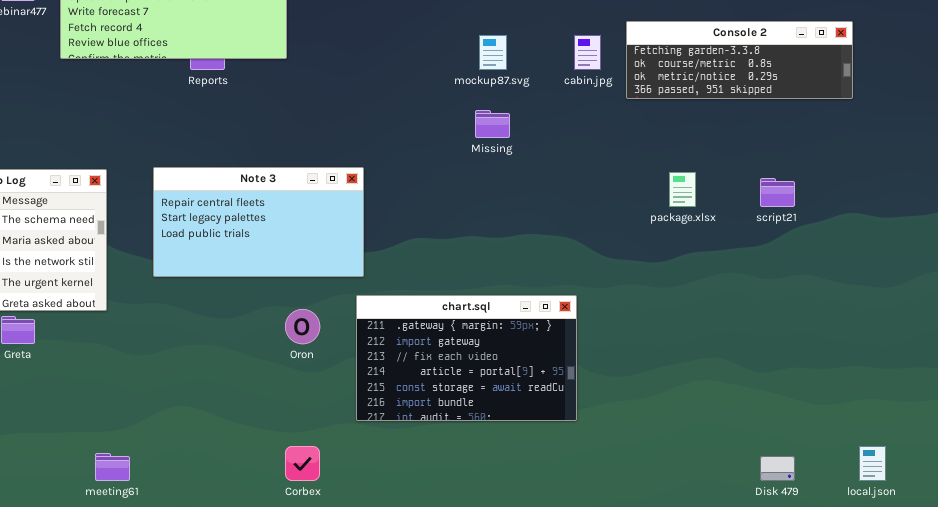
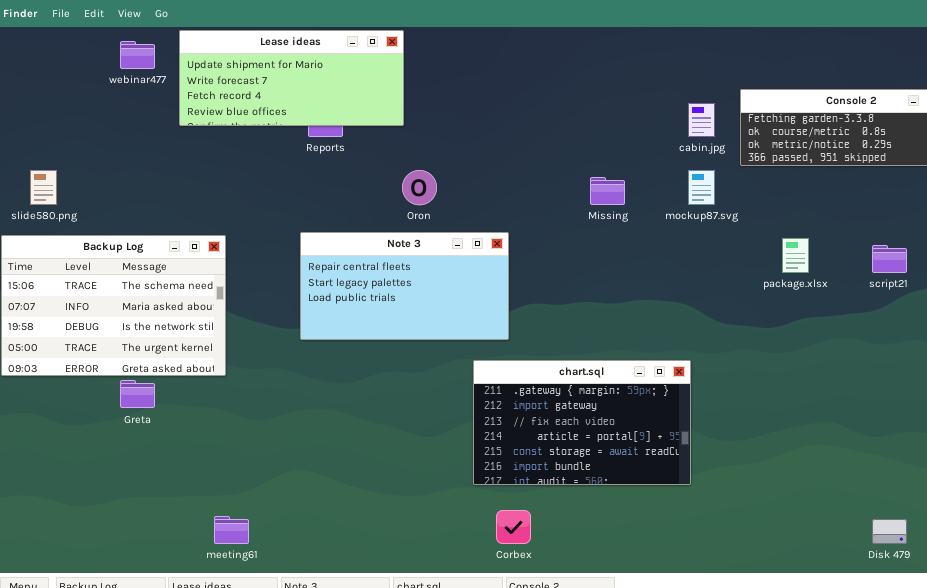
mockup87.svg: [479,35,507,70] -> [688,170,715,205], moved
Note 3: [153,167,364,277] -> [300,232,509,340], moved
Oron: [285,309,320,344] -> [402,170,437,205], moved
Corbex: [285,446,320,481] -> [496,510,531,544], moved

